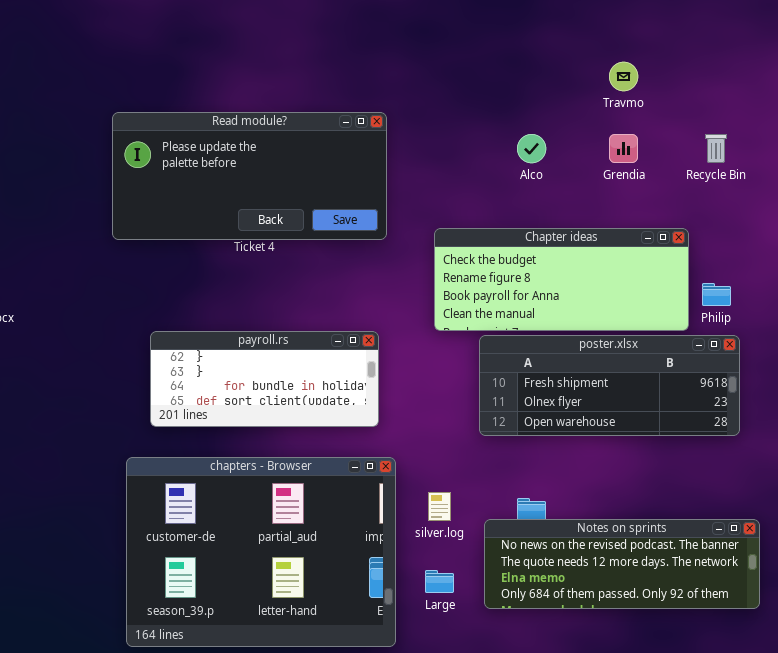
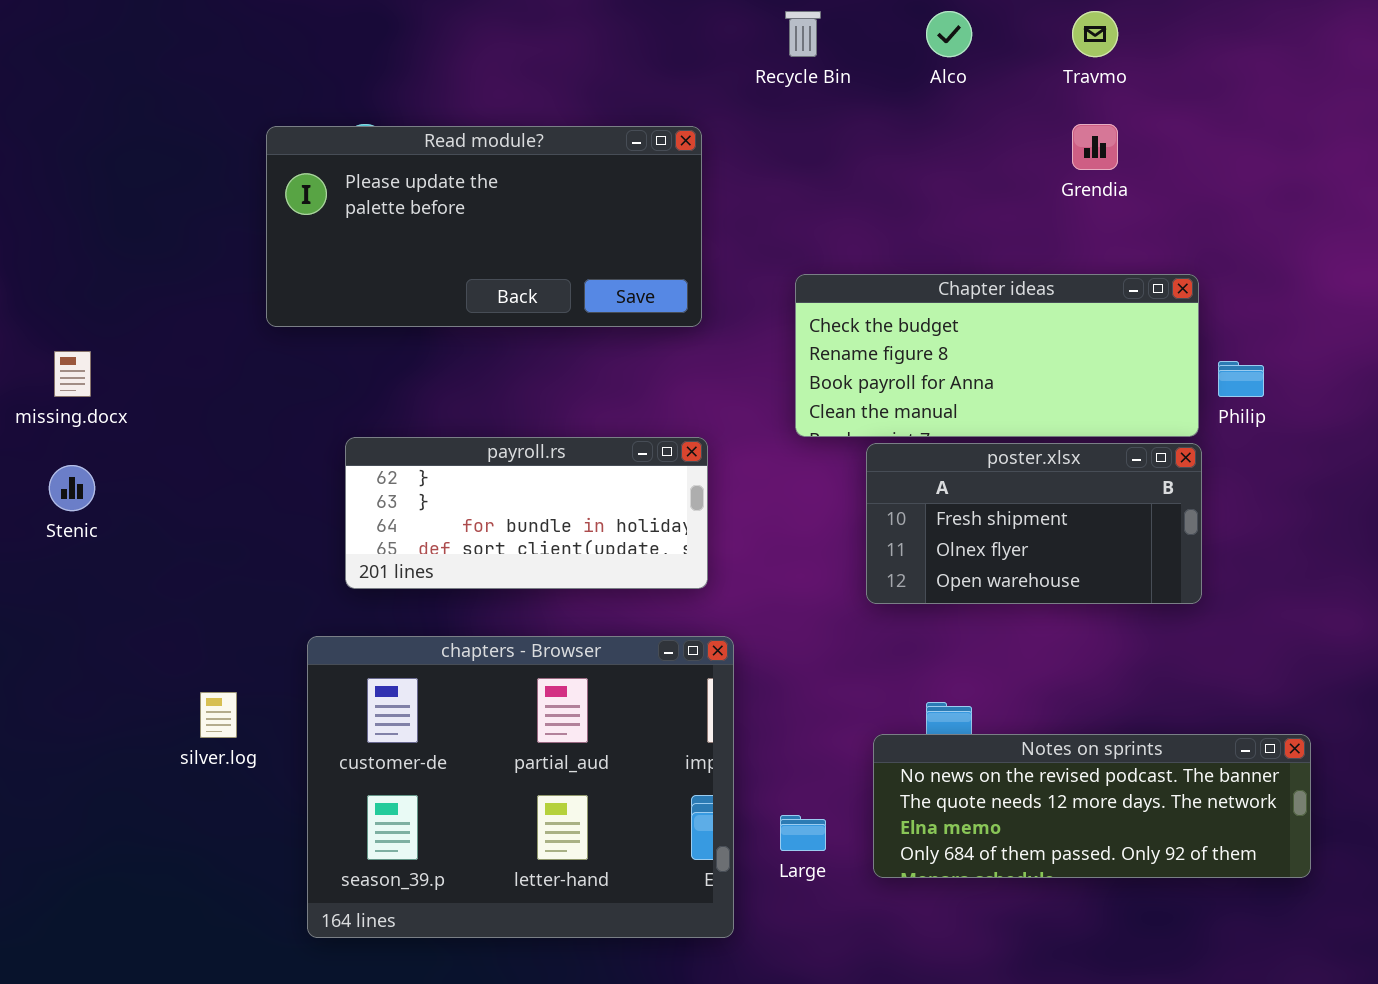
Read module?: [112,112,387,240] -> [266,126,702,327], moved
Alco: [517,134,546,163] -> [926,11,972,57], moved
Recycle Bin: [705,134,727,163] -> [785,11,821,57], moved
poster.xlsx: [479,335,740,436] -> [866,443,1202,604], resized
silver.log: [428,492,451,521] -> [200,692,237,738], moved

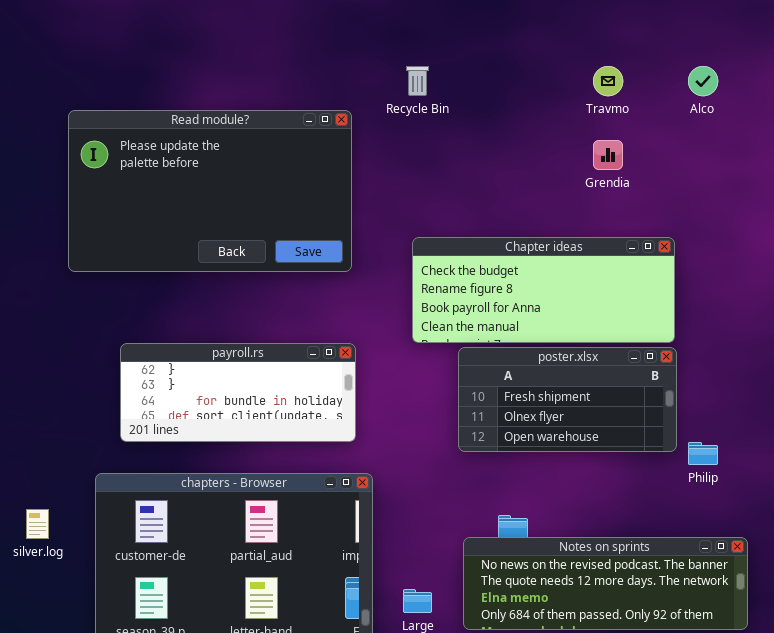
Alco: [926,11,972,57] -> [688,66,718,96], moved
Read module?: [266,126,702,327] -> [68,110,352,272], resized
Philip: [1218,361,1264,397] -> [688,442,718,465], moved

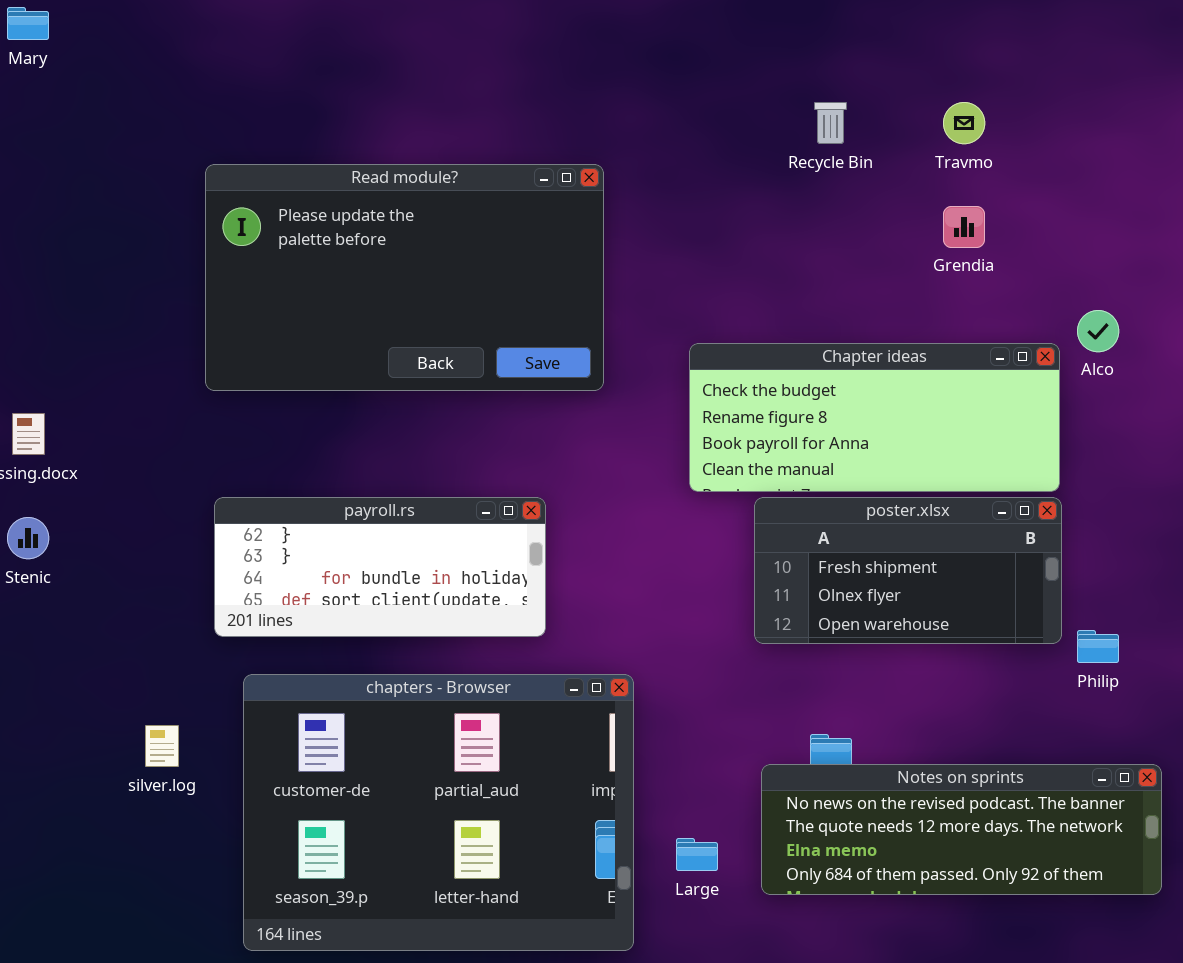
Recycle Bin: [406,66,429,96] -> [814,102,847,144], moved
Alco: [688,66,718,96] -> [1077,310,1119,352], moved
payroll.rs: [120,343,356,442] -> [214,497,546,637], moved

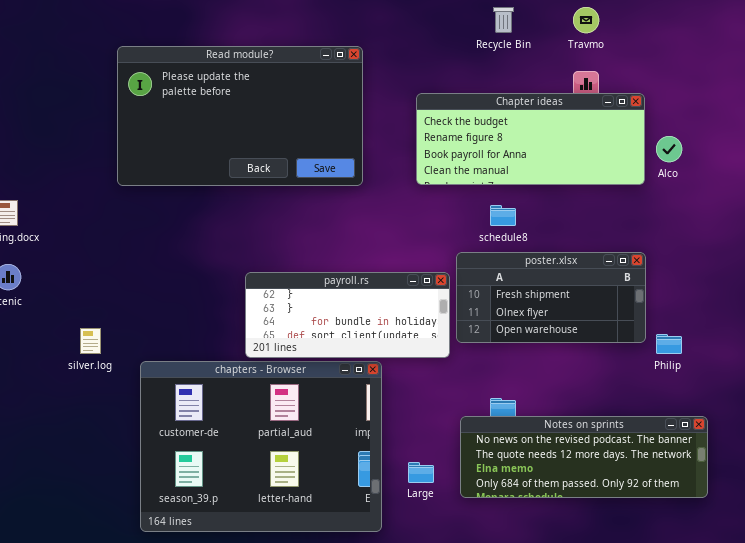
Chapter ideas: [689,343,1060,492] -> [416,93,645,185], moved
payroll.rs: [214,497,546,637] -> [245,272,450,358], moved
silver.log: [145,725,179,767] -> [80,328,101,354], moved

